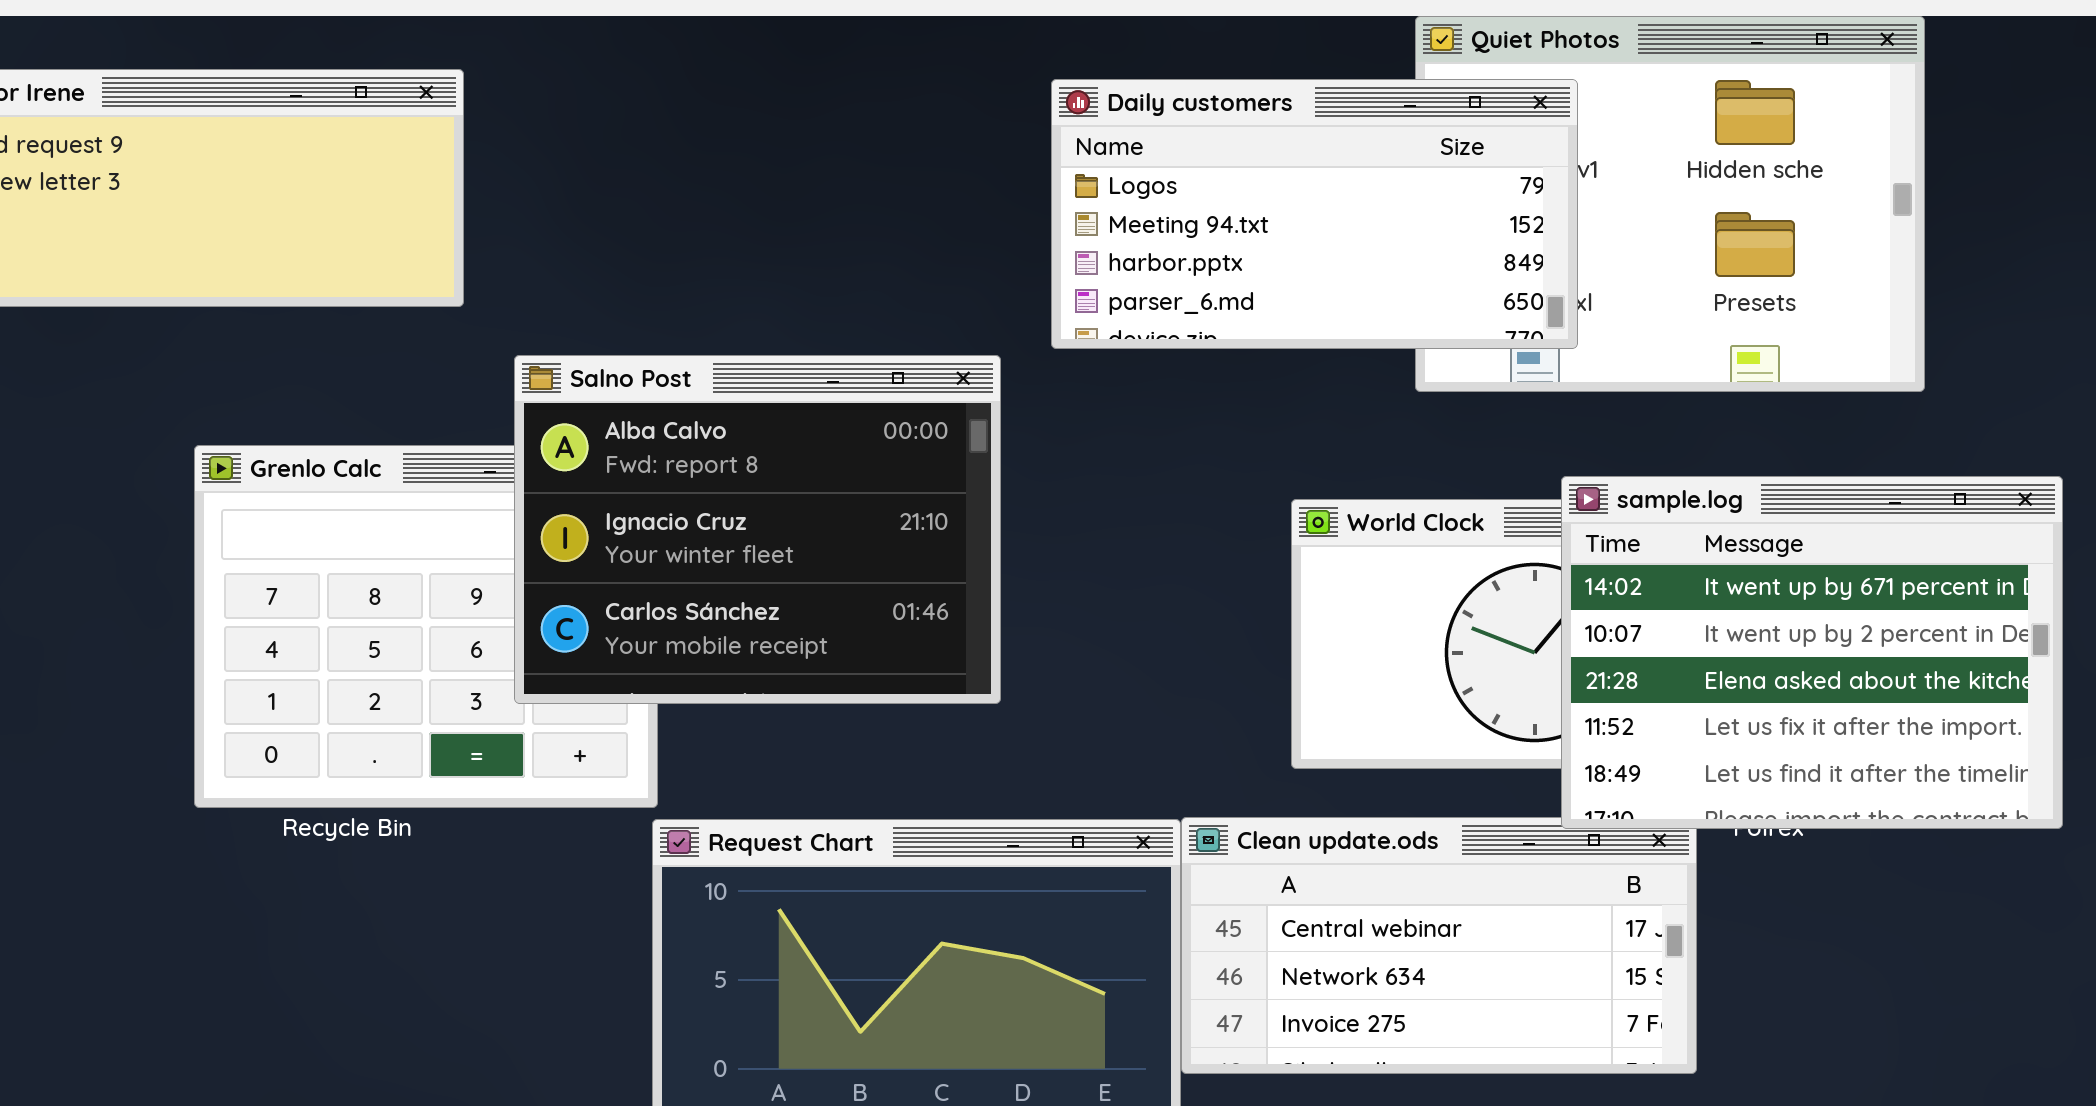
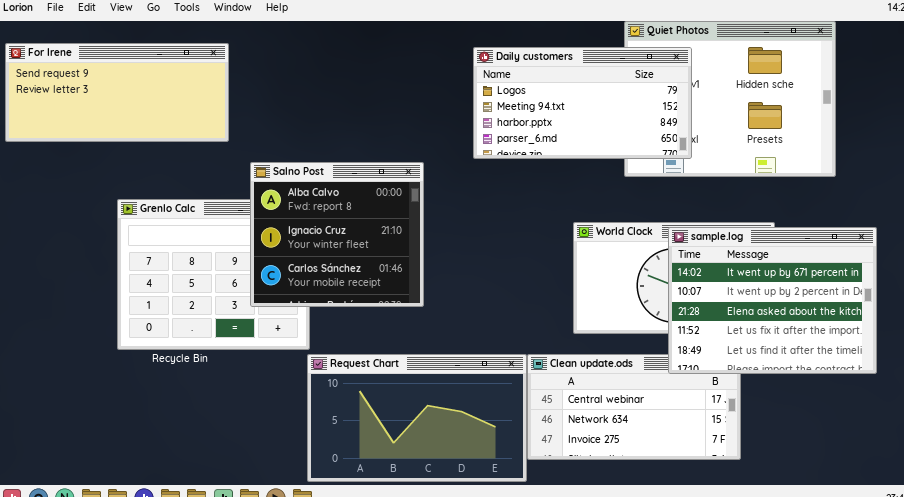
Salno Post: [514,355,1001,704] -> [250,162,424,307], resized
sample.log: [1561,476,2063,829] -> [668,227,877,374], moved

